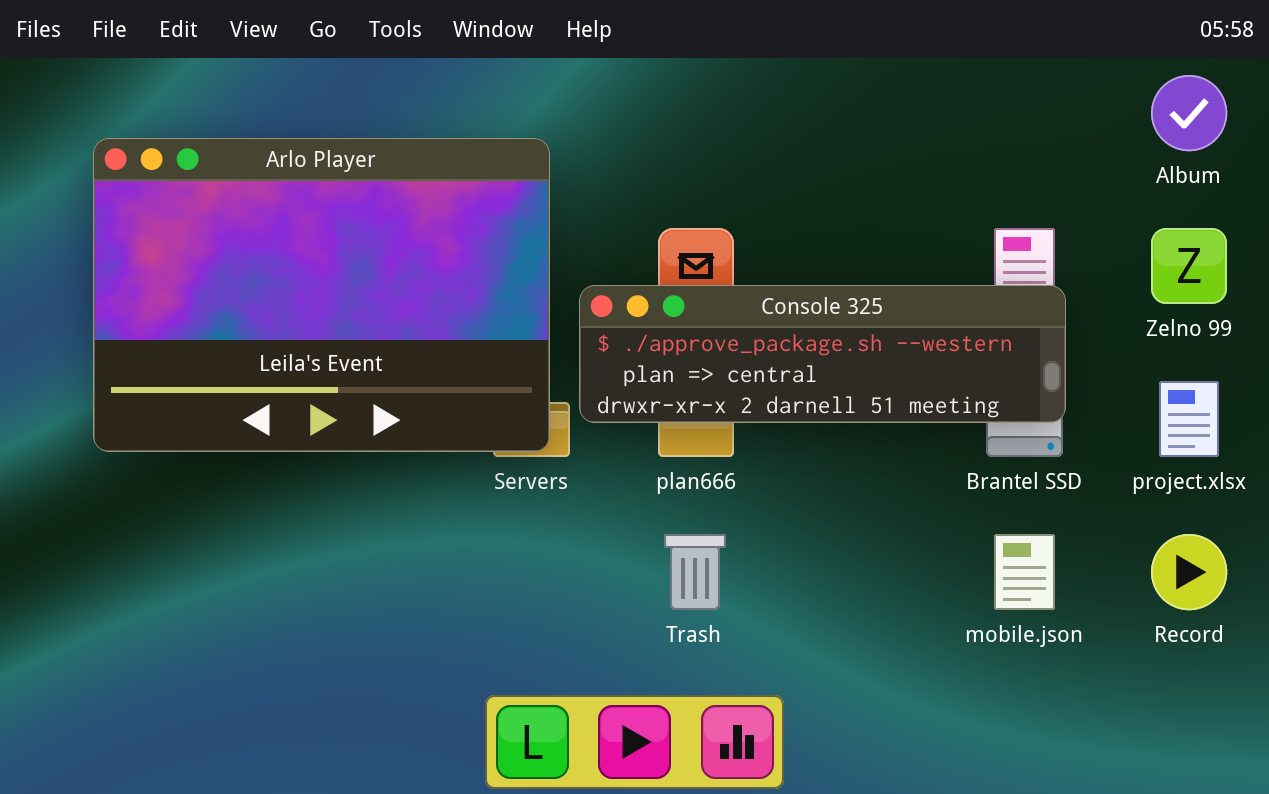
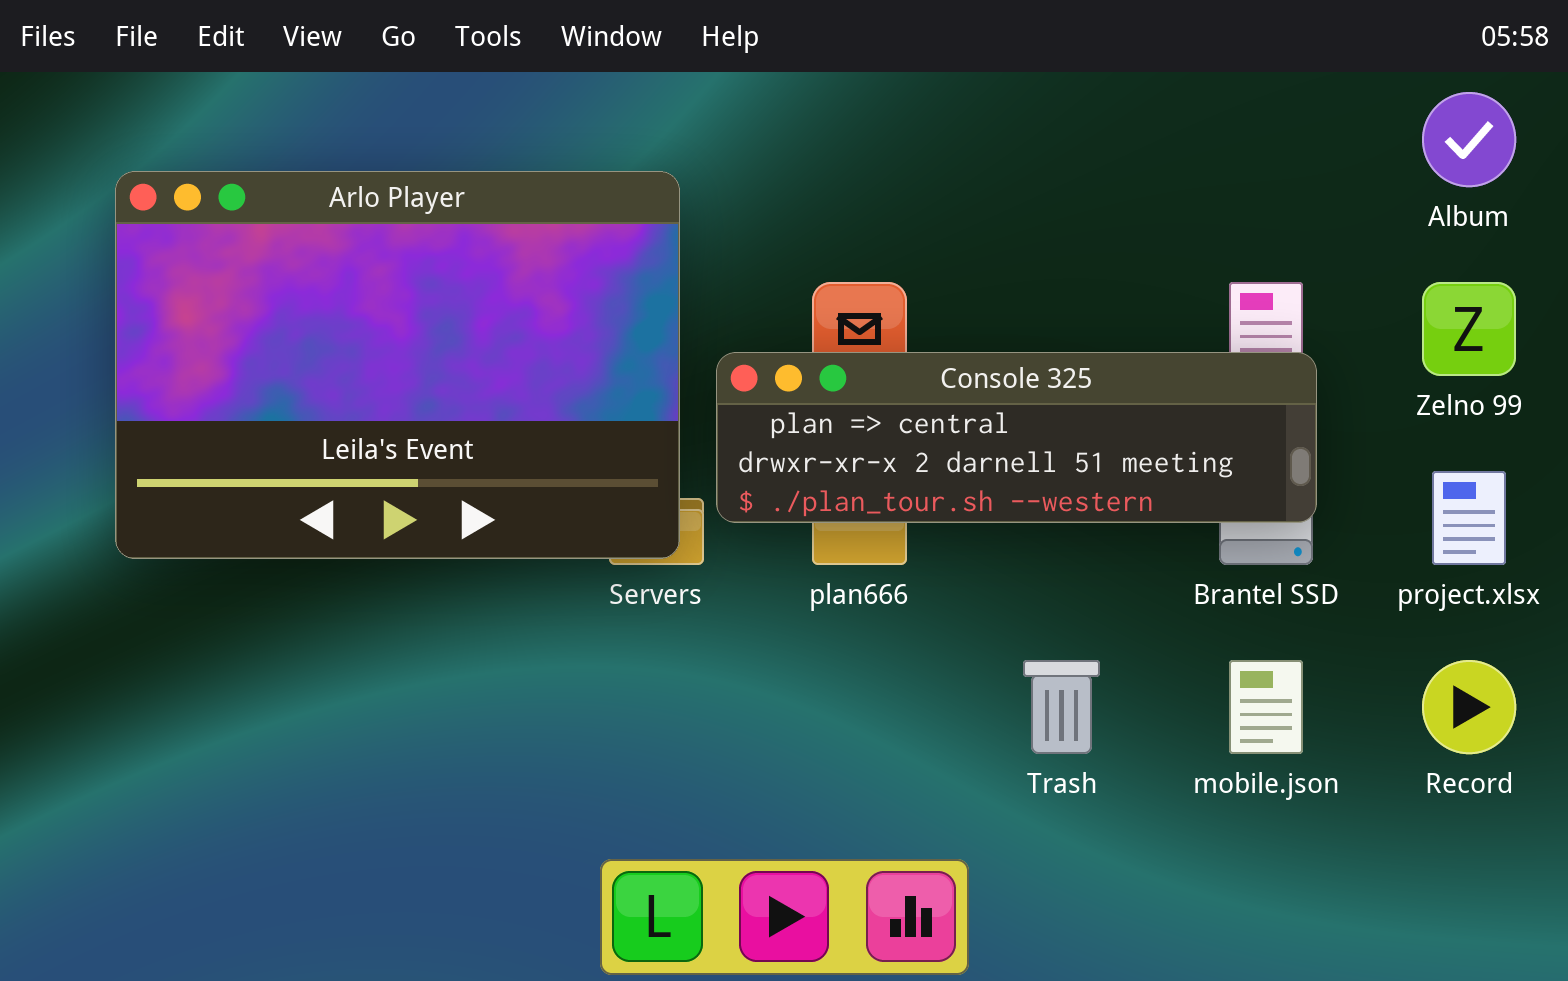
Console 325: [579,285,1066,423] -> [716,352,1317,523], scrolled down 1 row
Trash: [664,534,726,610] -> [1023,660,1100,754], moved

